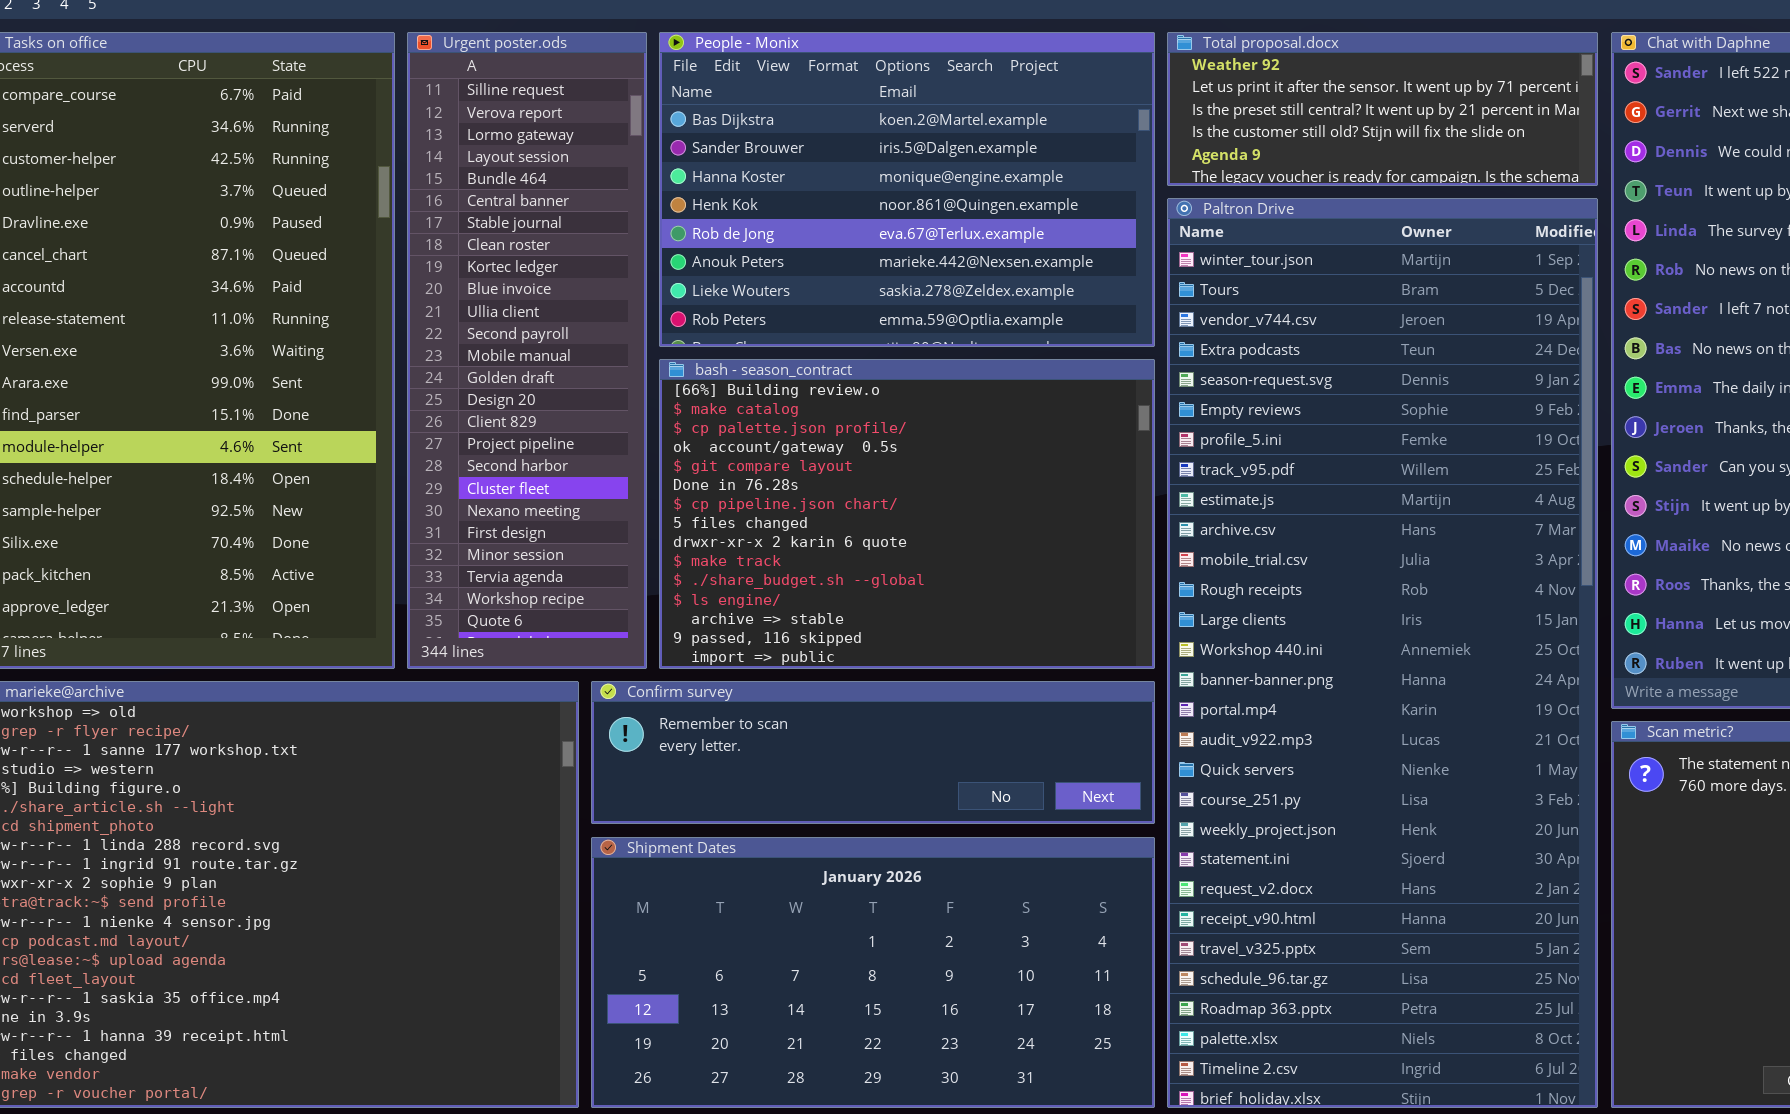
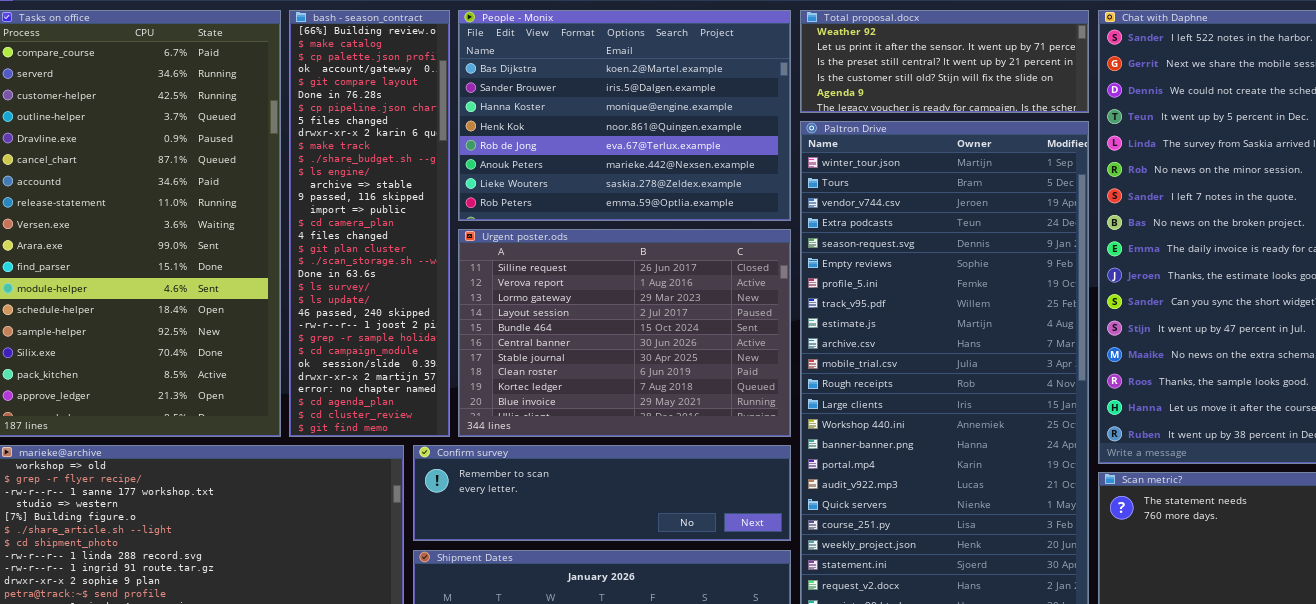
Urgent poster.ods: [407,32,647,669] -> [458,229,791,437], moved, resized
bash - season_contract: [659,359,1155,669] -> [289,10,450,437], moved, resized

